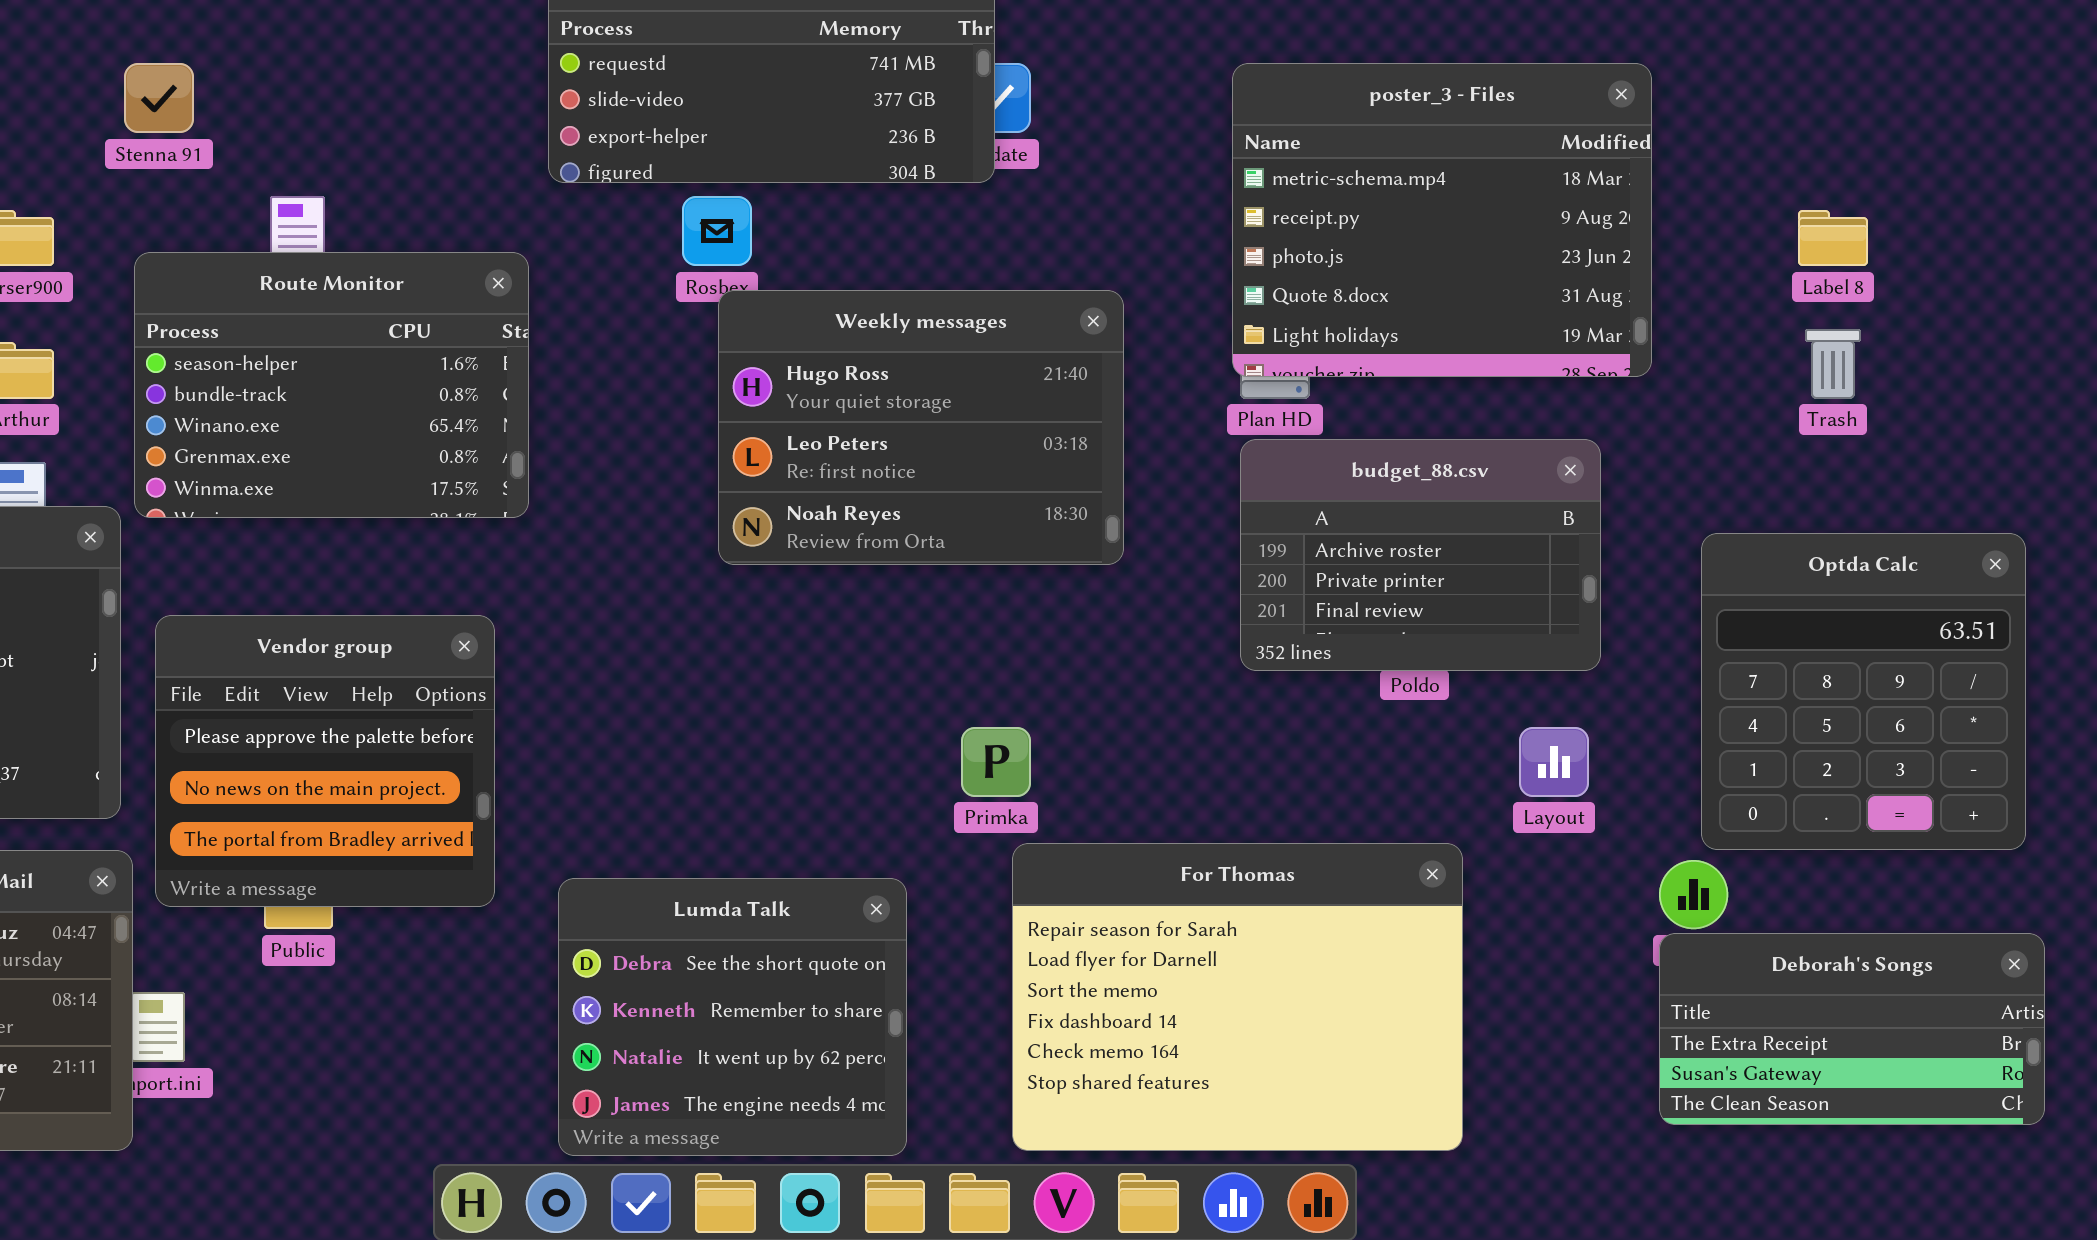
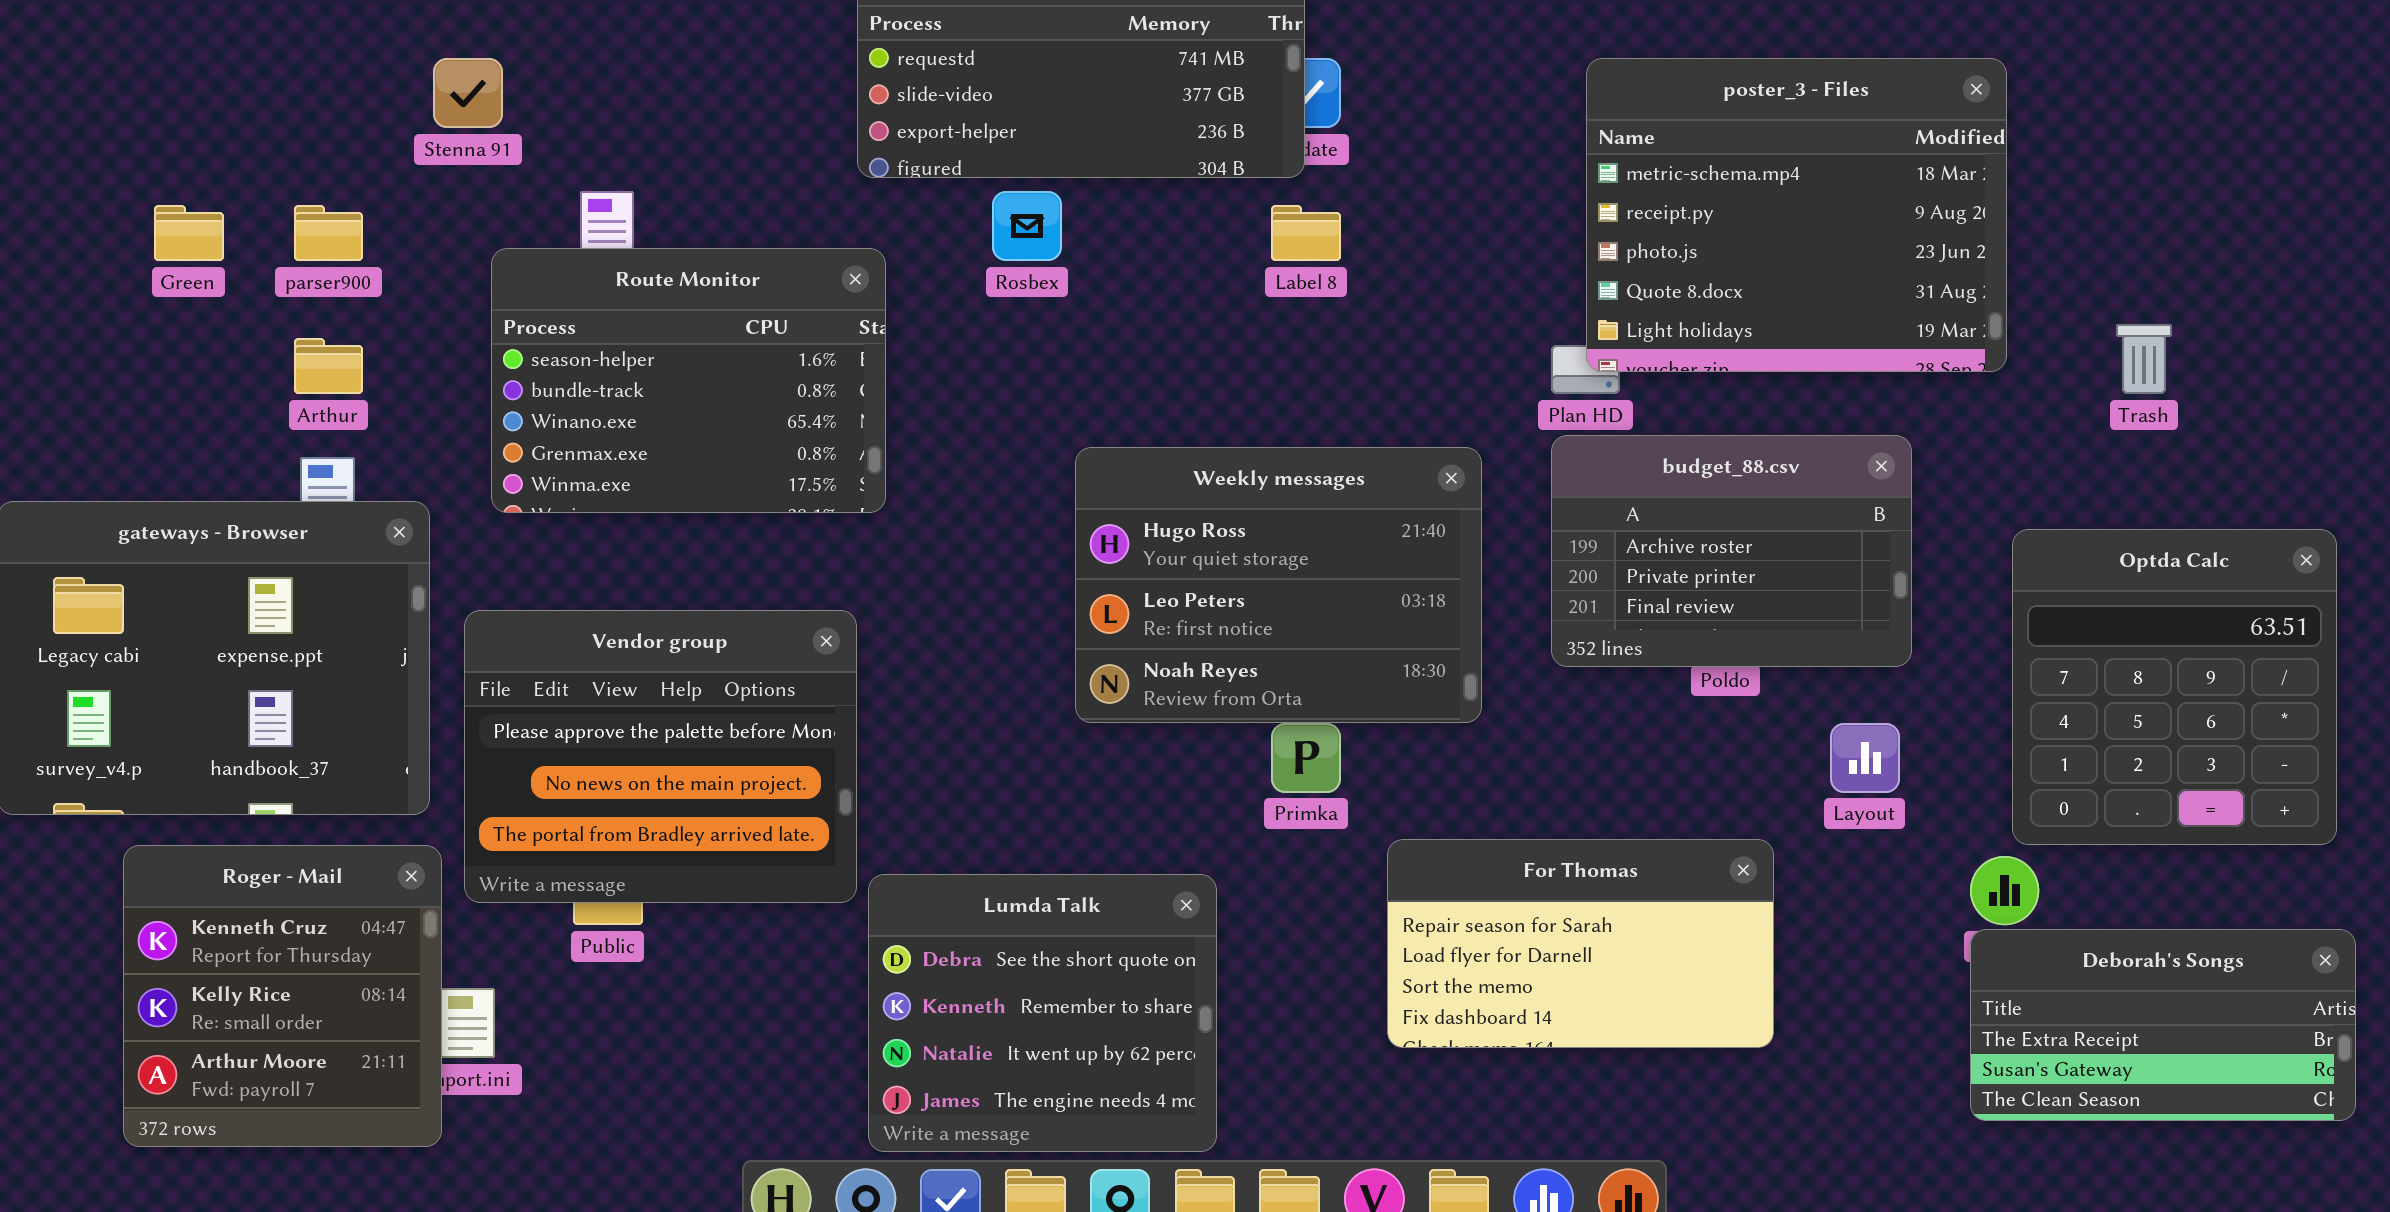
poster_3 - Files: [1232,63,1652,377] -> [1586,58,2007,372], moved
Label 8: [1798,210,1868,266] -> [1271,205,1341,261], moved
Route Monitor: [134,252,529,518] -> [491,248,886,513], moved
Weekly messages: [718,290,1124,565] -> [1075,447,1482,723], moved
Vendor group: [155,615,495,907] -> [464,610,857,903], resized
For Thomas: [1012,843,1463,1151] -> [1387,839,1774,1048], resized

